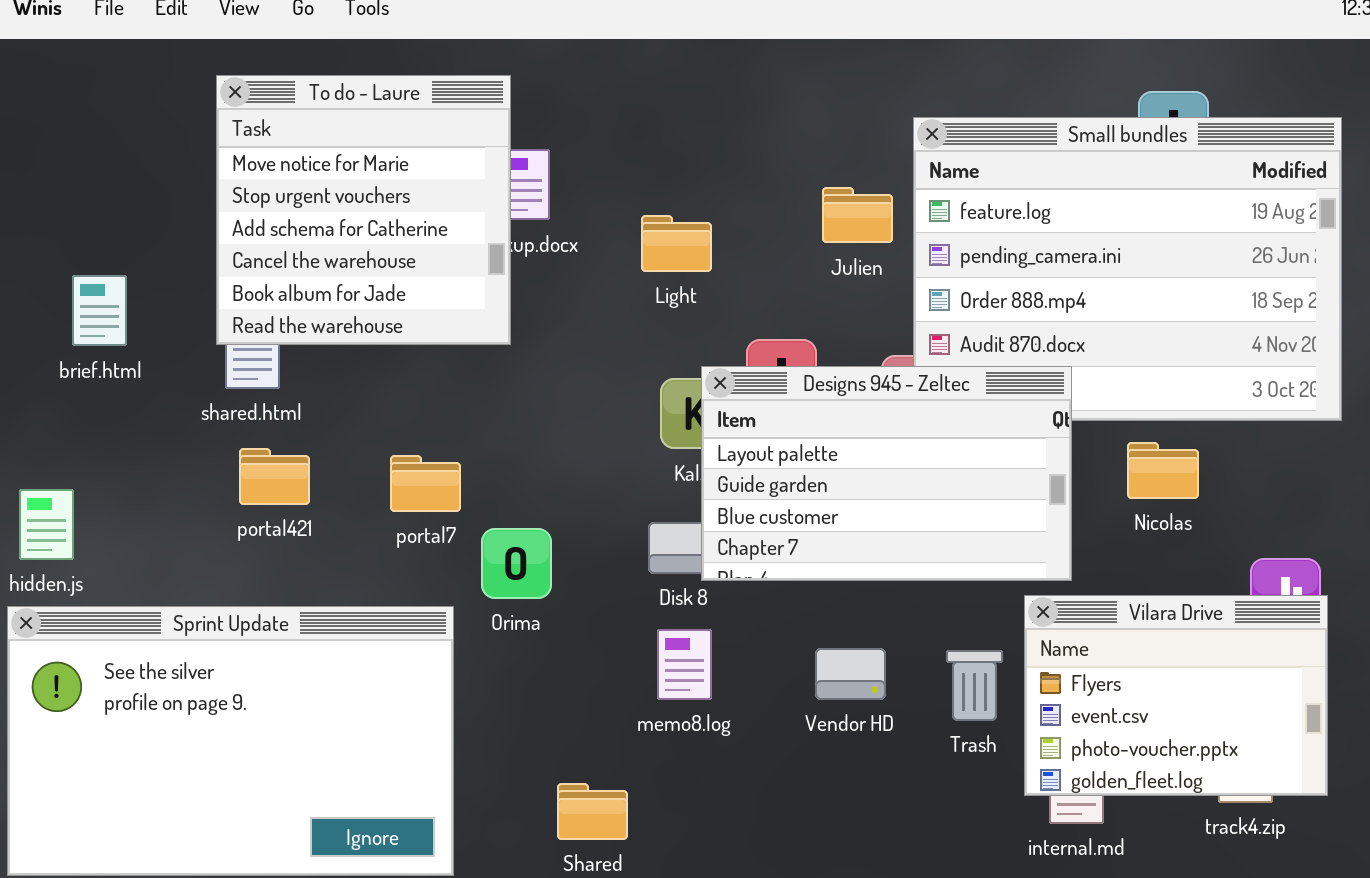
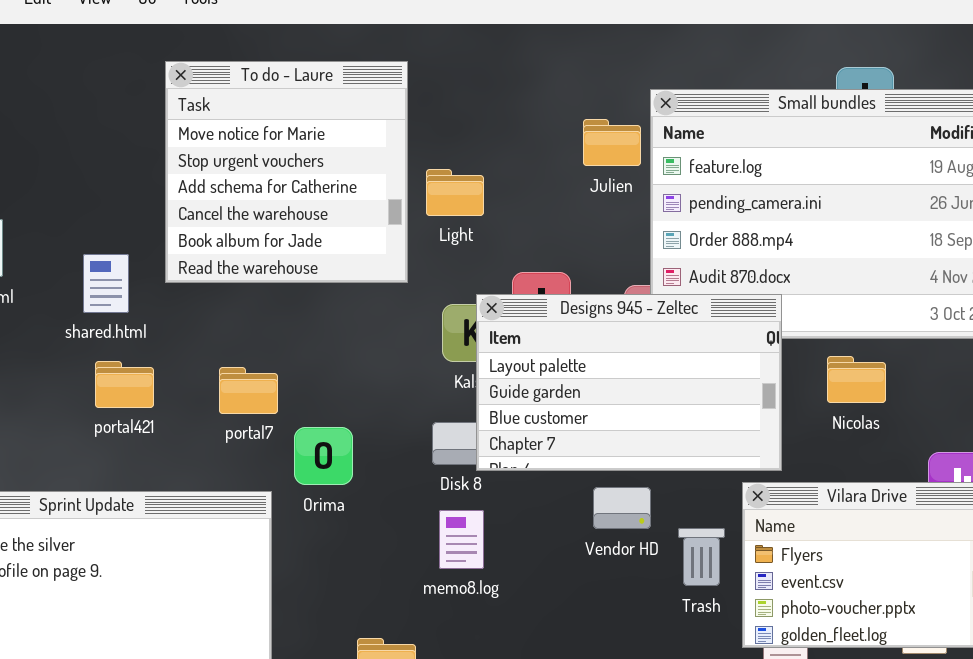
To do - Laure: [216,75,511,345] -> [165,61,408,283], moved
Julien: [822,187,893,243] -> [583,119,641,166], moved
Vendor HD: [815,648,886,700] -> [593,487,651,529], moved

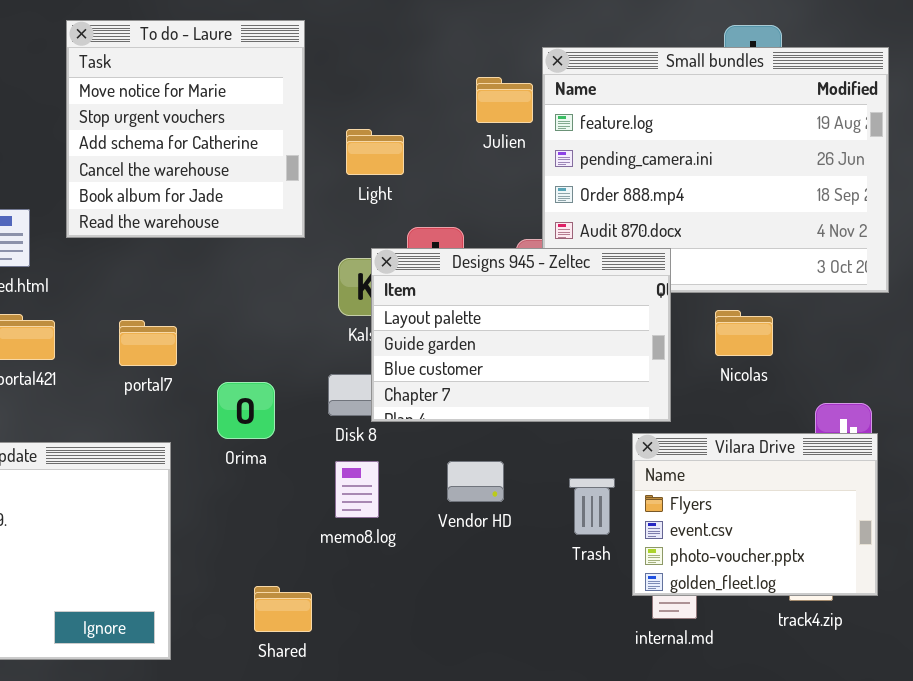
Light: [426,169,484,216] -> [346,129,404,175], moved
Orima: [294,427,353,485] -> [217,382,275,439], moved
Vendor HD: [593,487,651,529] -> [447,461,504,502], moved

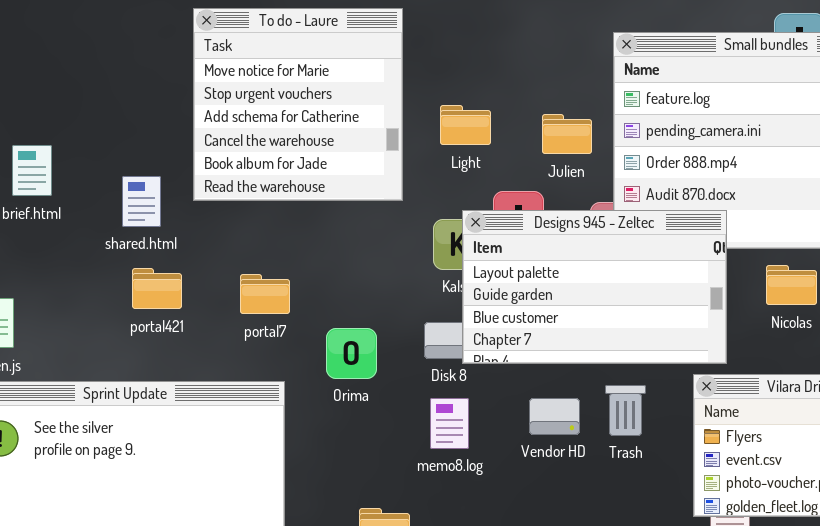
Julien: [476,77,533,123] -> [542,114,592,154], moved
Trash: [569,478,615,535] -> [605,385,646,436], moved

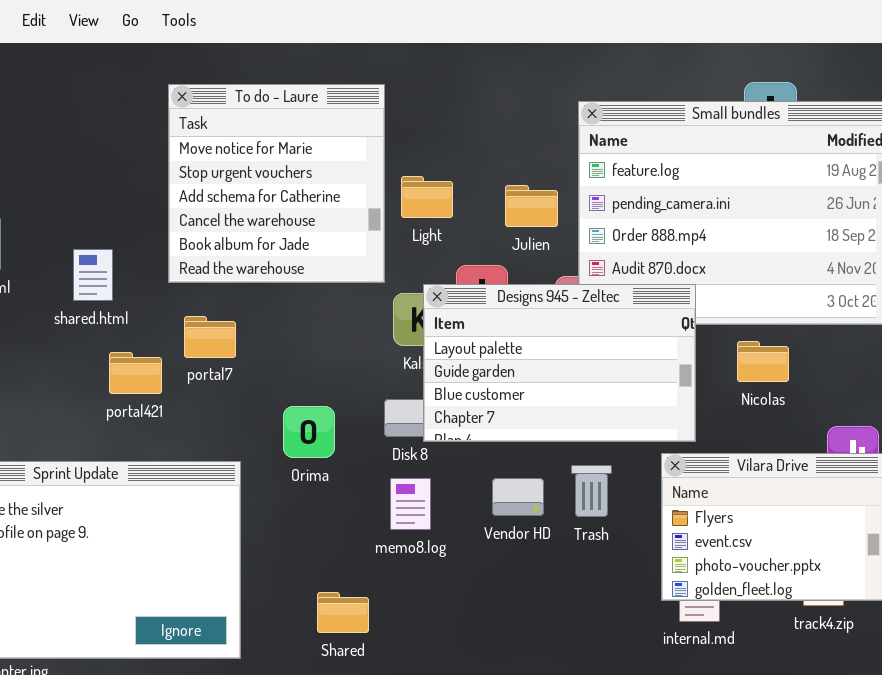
To do - Laure: [193,8,403,201] -> [168,84,385,283], moved
portal421: [132,268,182,309] -> [109,352,162,394], moved
portal7: [240,274,290,314] -> [184,316,236,358], moved

